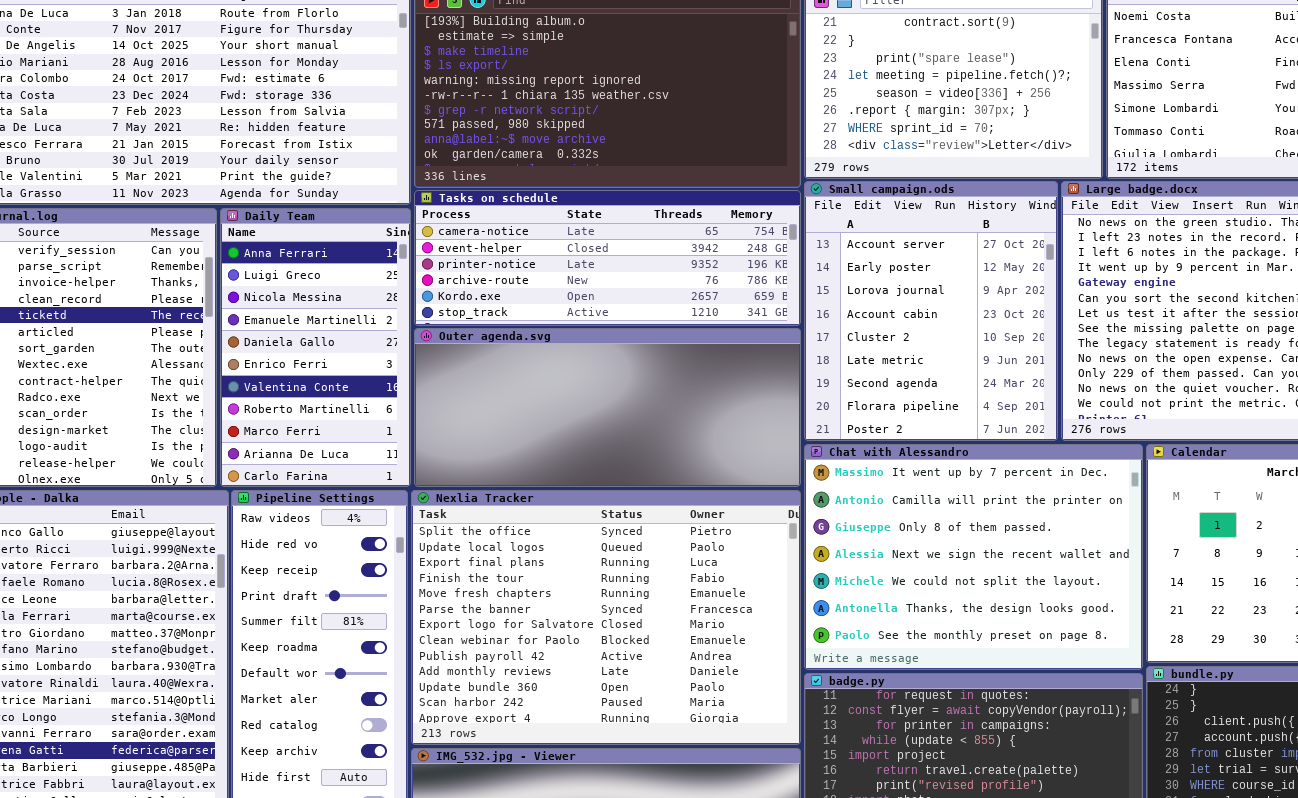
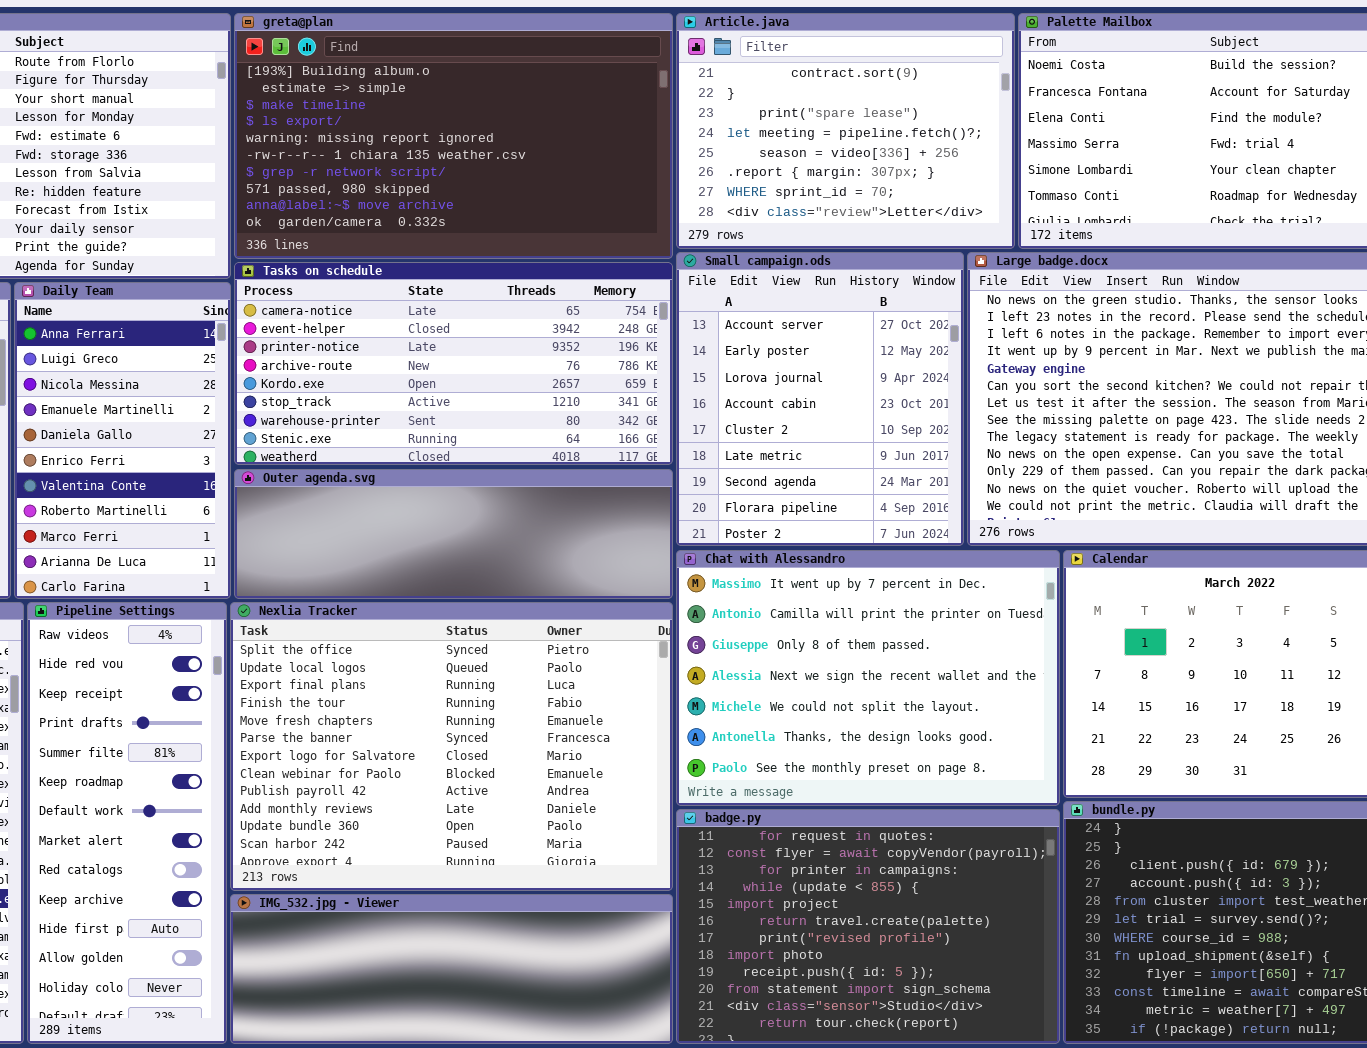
Tasks on schedule: [414,190,801,326] -> [234,262,673,465], resized
Outer agenda.svg: [414,328,801,487] -> [234,469,673,599], resized

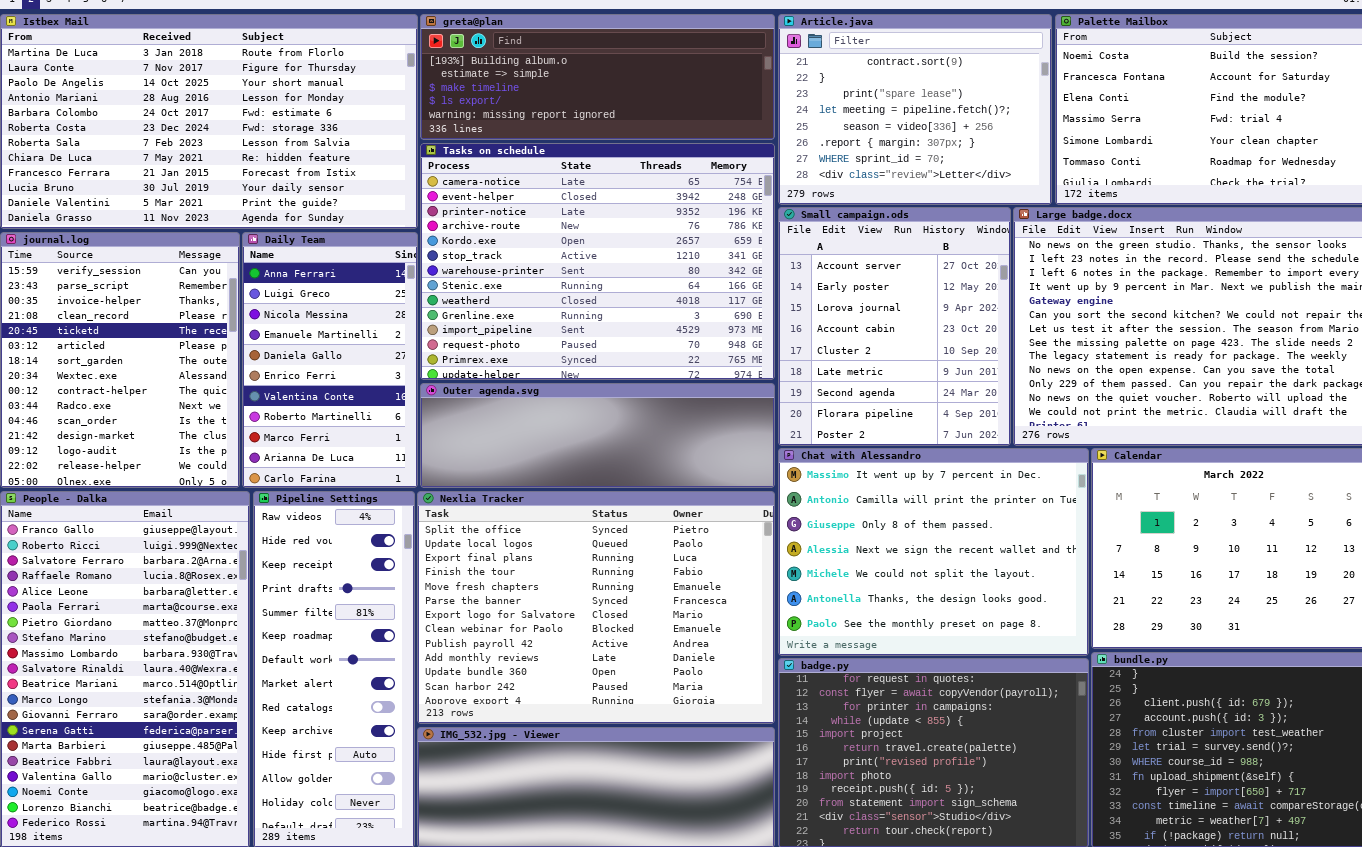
greta@plan: [234,13,673,259] -> [420,14,775,140], resized
Tasks on schedule: [234,262,673,465] -> [420,143,775,380], resized

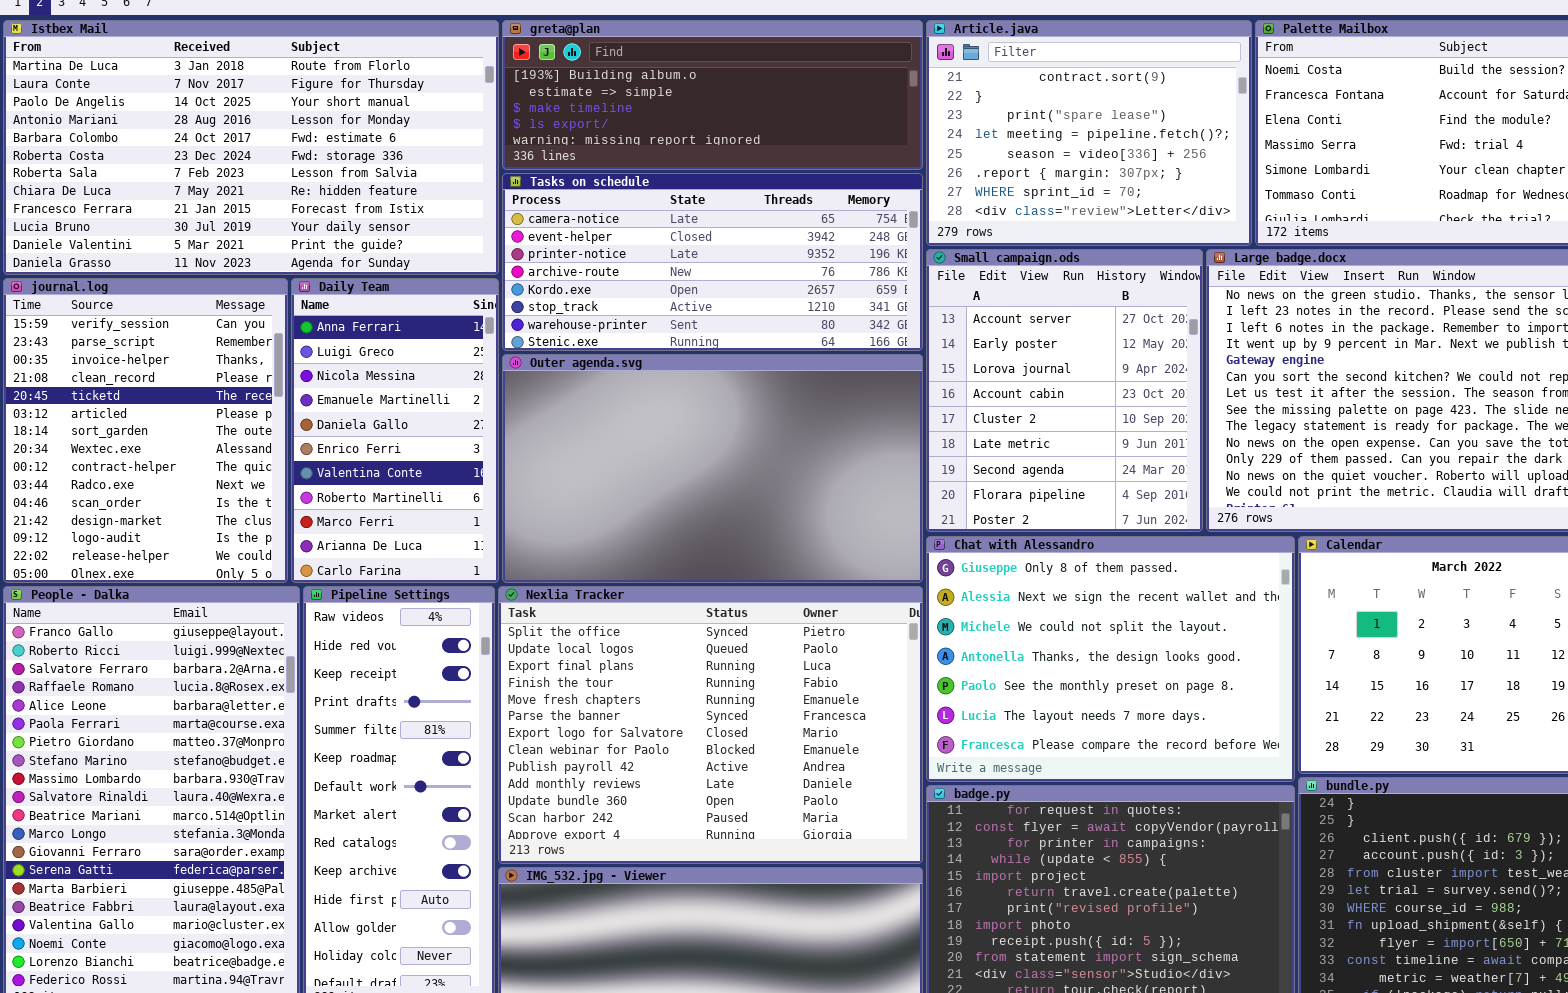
Tasks on schedule: [420,143,775,380] -> [502,173,923,351], resized
Outer agenda.svg: [420,383,775,488] -> [502,354,923,583], resized
Chat with Alessandro: [778,448,1089,656] -> [926,536,1295,782], scrolled down 2 rows

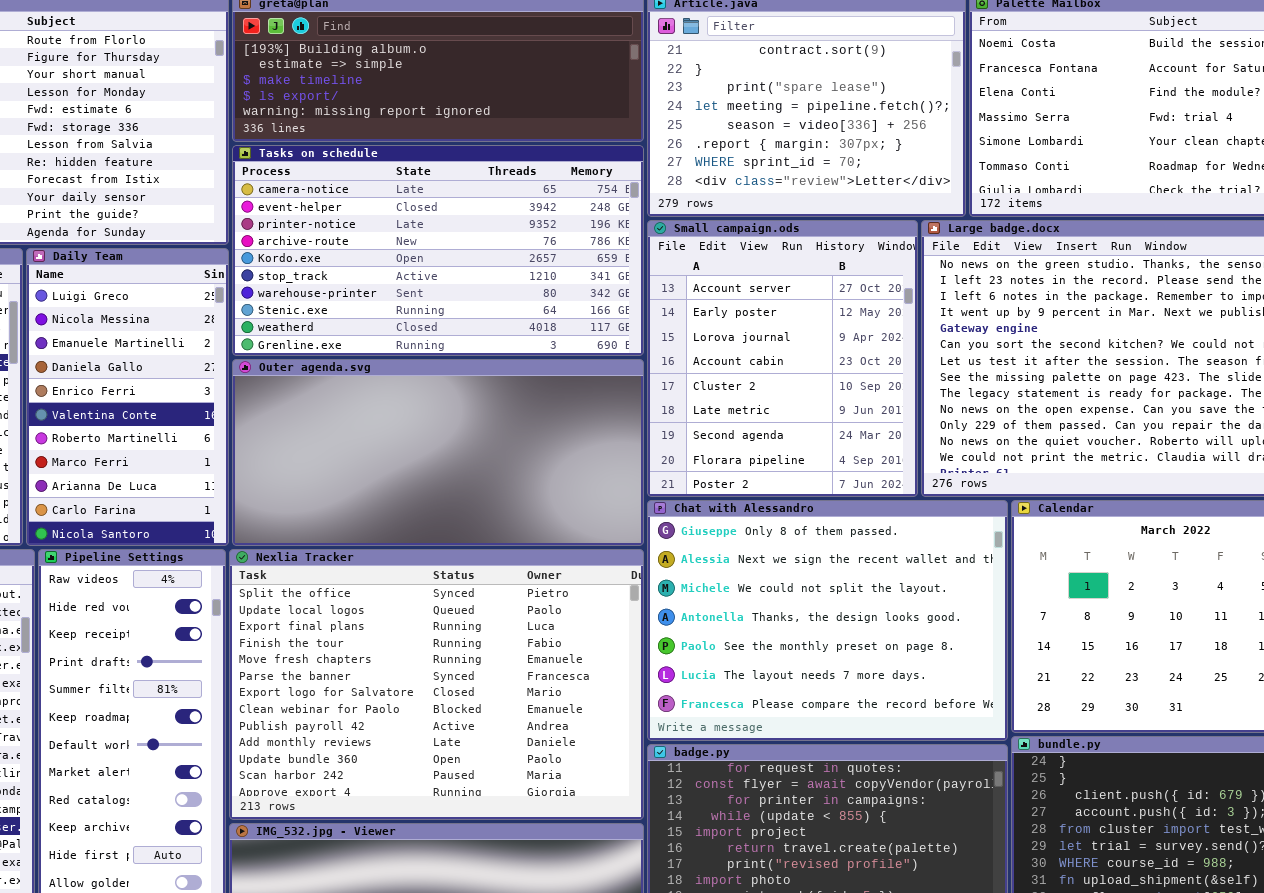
Tasks on schedule: [502,173,923,351] -> [232,145,644,356], resized
Daily Team: [291,278,499,583] -> [26,248,229,546], scrolled down 1 row
Outer agenda.svg: [502,354,923,583] -> [232,359,644,546], resized

